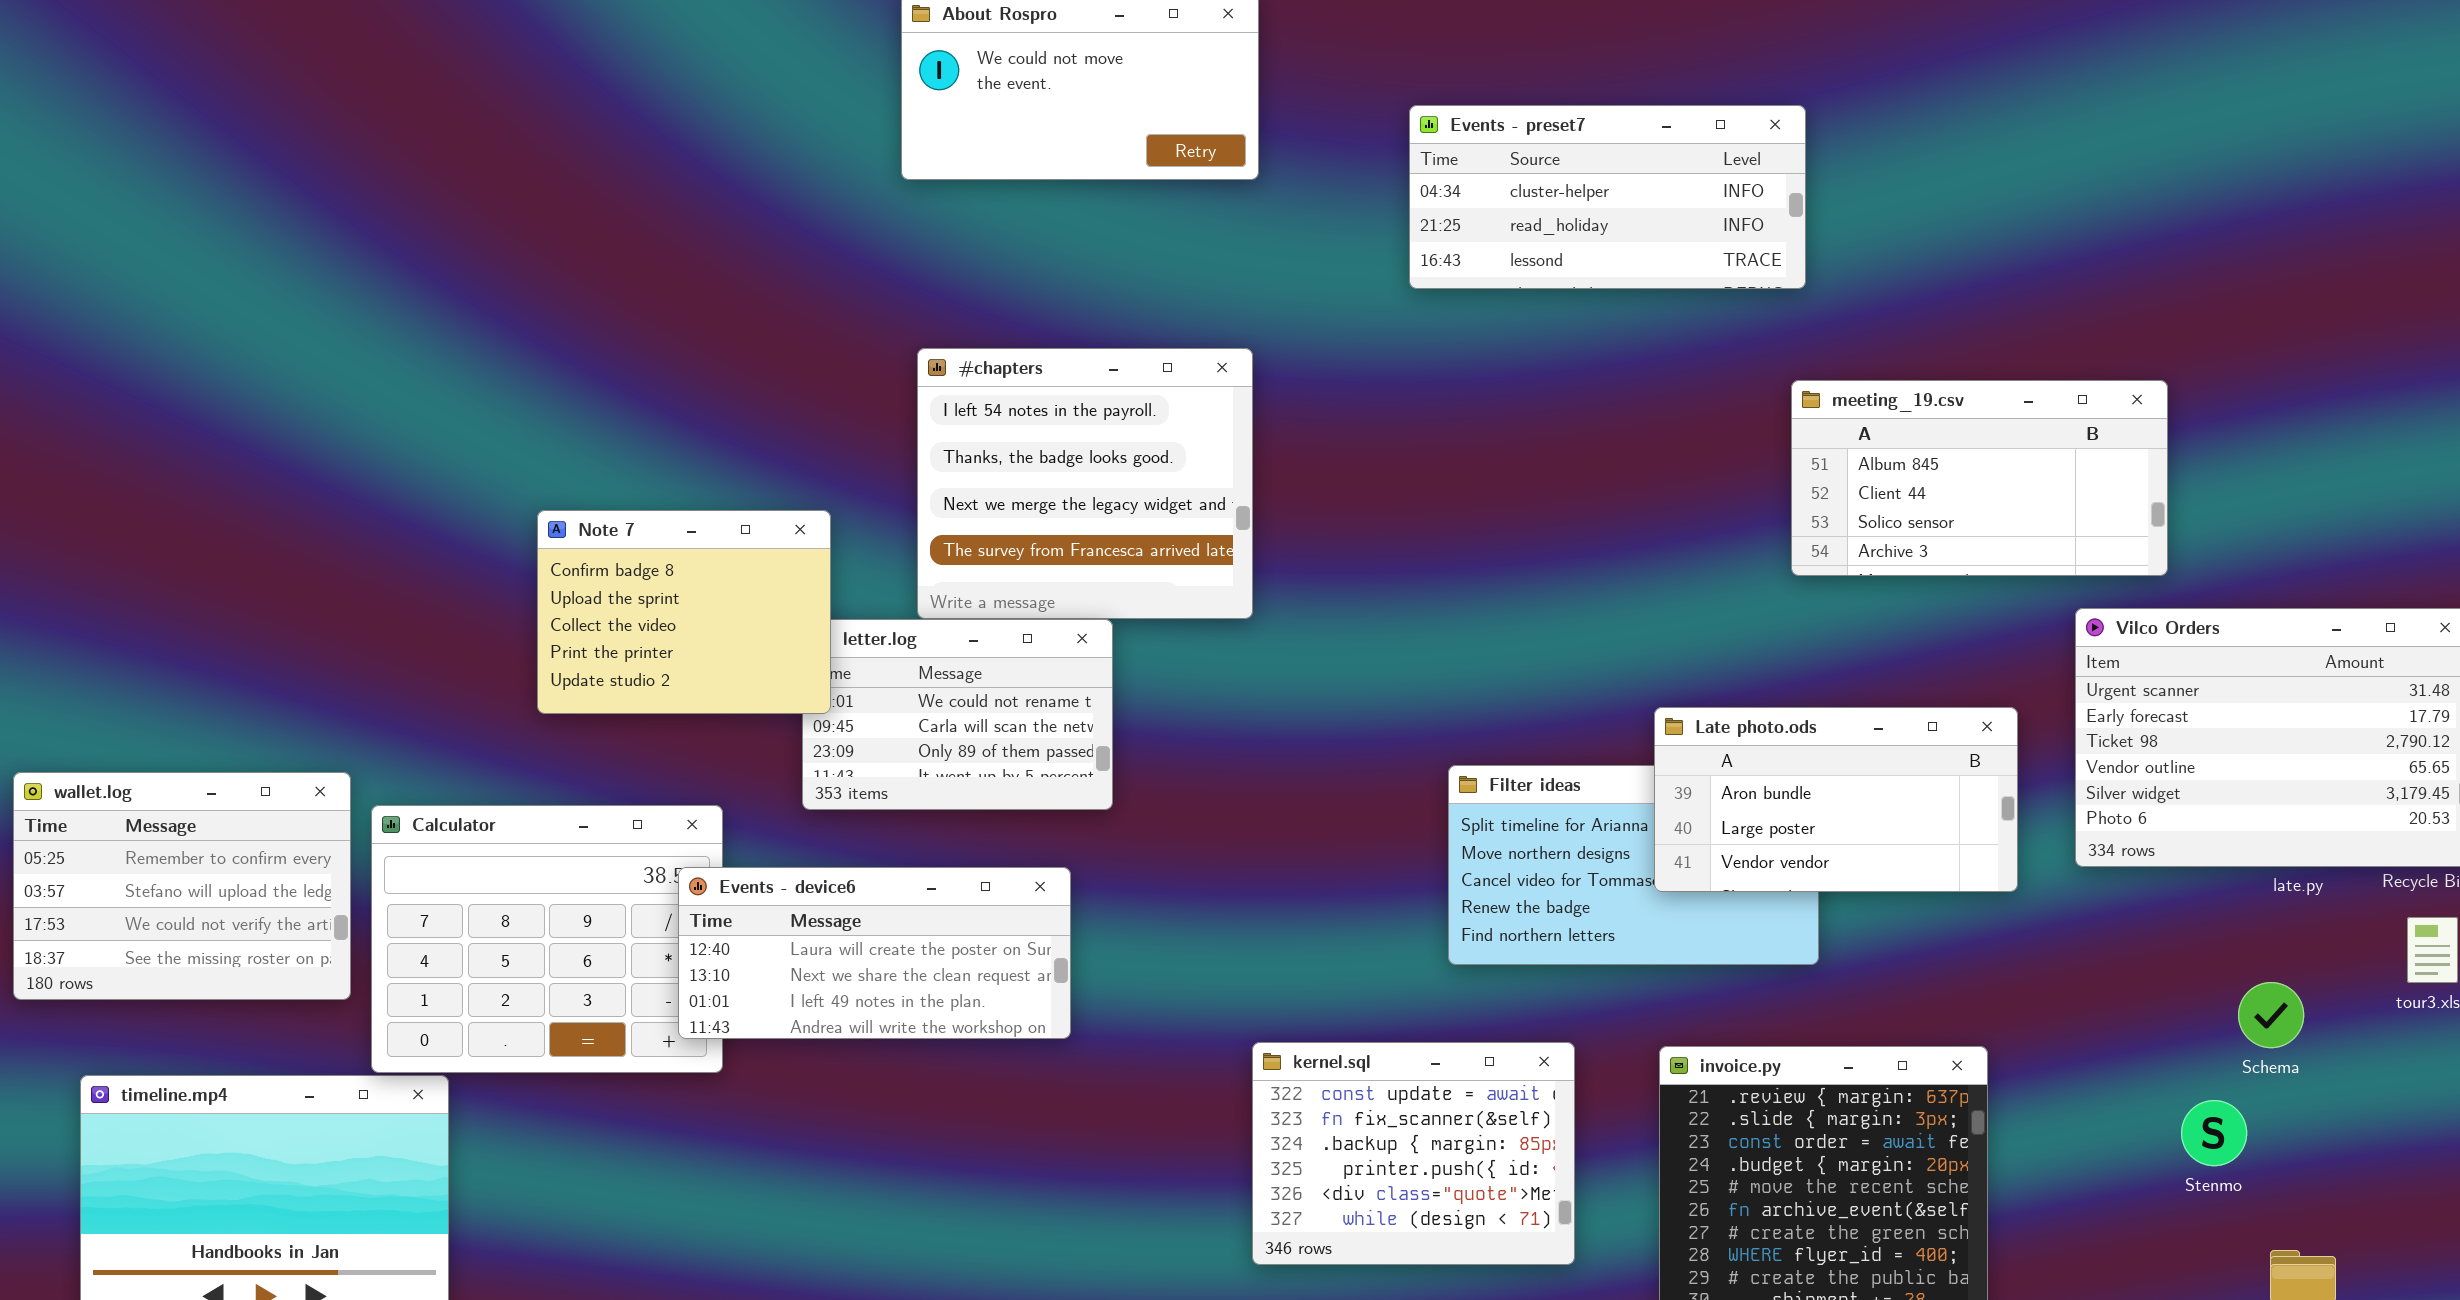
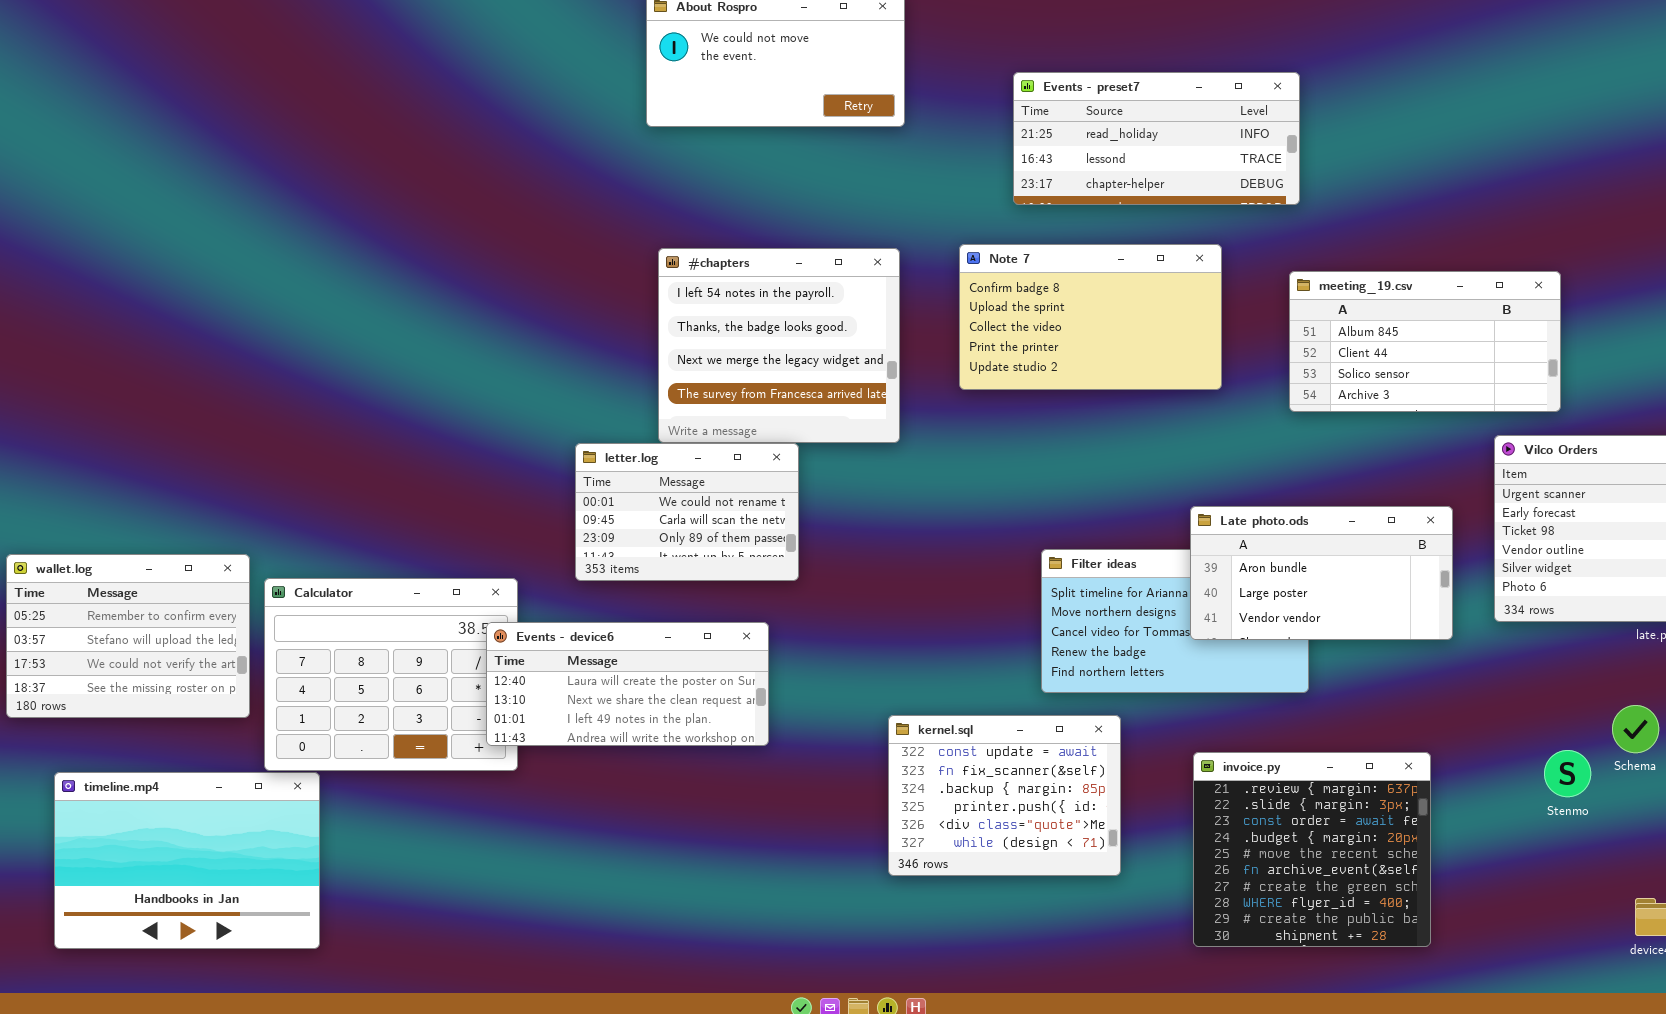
Events - preset7: [1409,105,1806,289] -> [1013,72,1300,205], scrolled down 1 row
Note 7: [537,510,831,714] -> [959,244,1222,390], moved, resized
kernel.sql: [1252,1042,1575,1265] -> [888,715,1121,876], moved
Stenmo: [2181,1100,2247,1166] -> [1544,750,1591,797], moved

